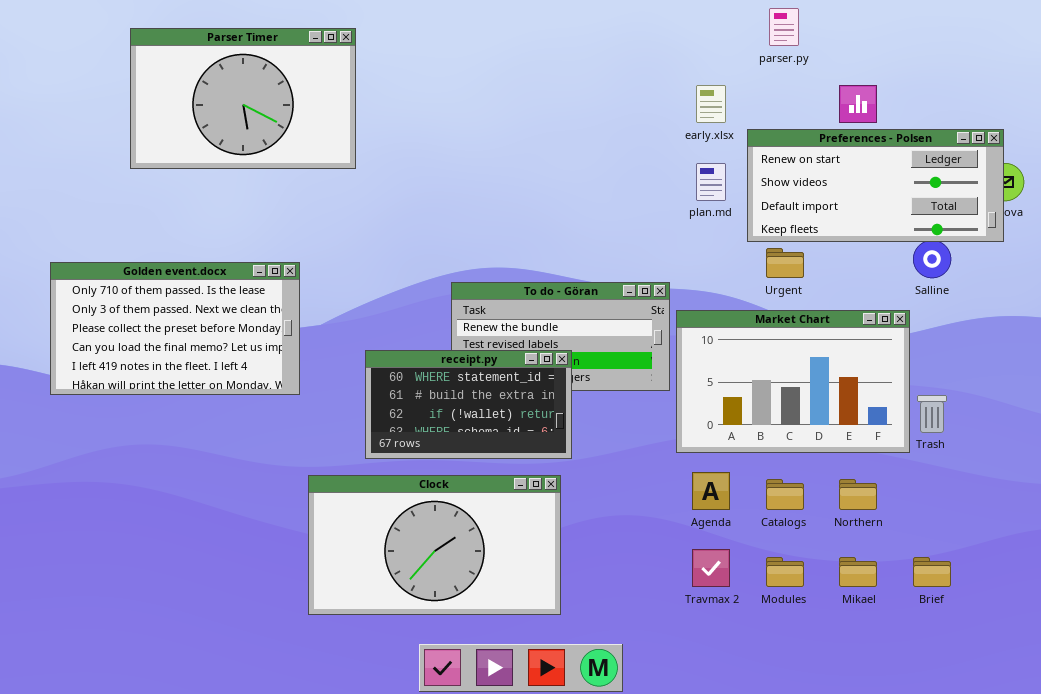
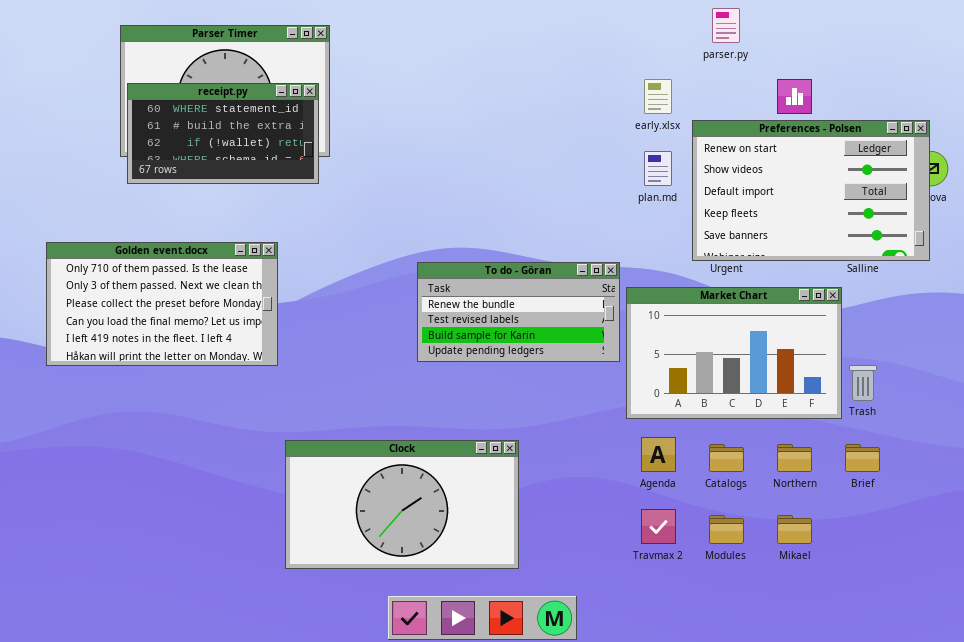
Preferences - Polsen: [747,129,1004,242] -> [692,120,930,261], resized
receipt.py: [365,350,572,459] -> [127,83,319,184], moved
Brief: [913,557,951,587] -> [845,444,880,472], moved

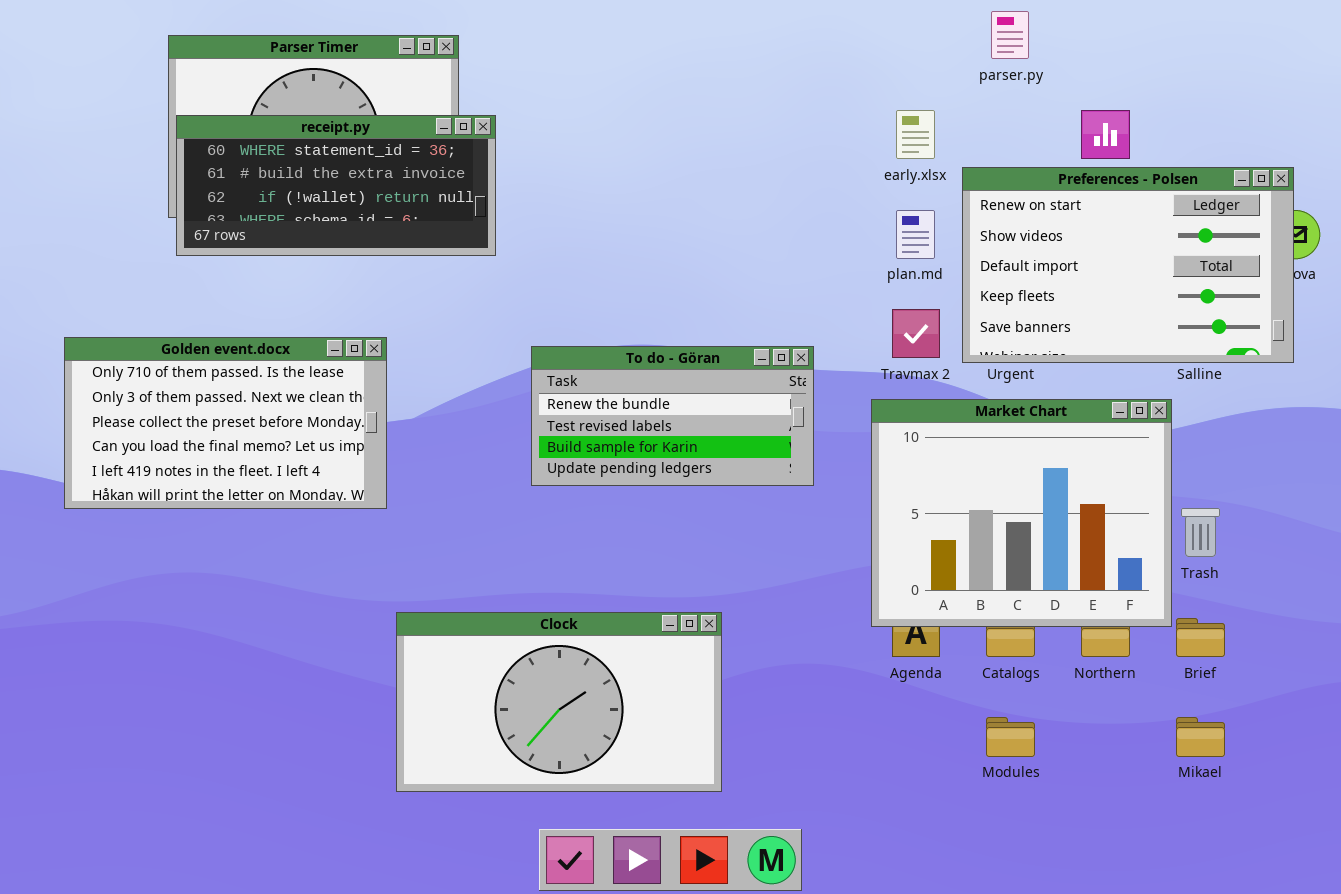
receipt.py: [127,83,319,184] -> [176,115,496,256], resized
To do - Göran: [417,262,620,362] -> [531,346,814,486], moved
Market Chart: [626,287,842,419] -> [871,399,1172,627], resized
Travmax 2: [641,509,676,544] -> [892,309,940,358], moved
Mikael: [777,515,812,544] -> [1176,717,1225,757], moved

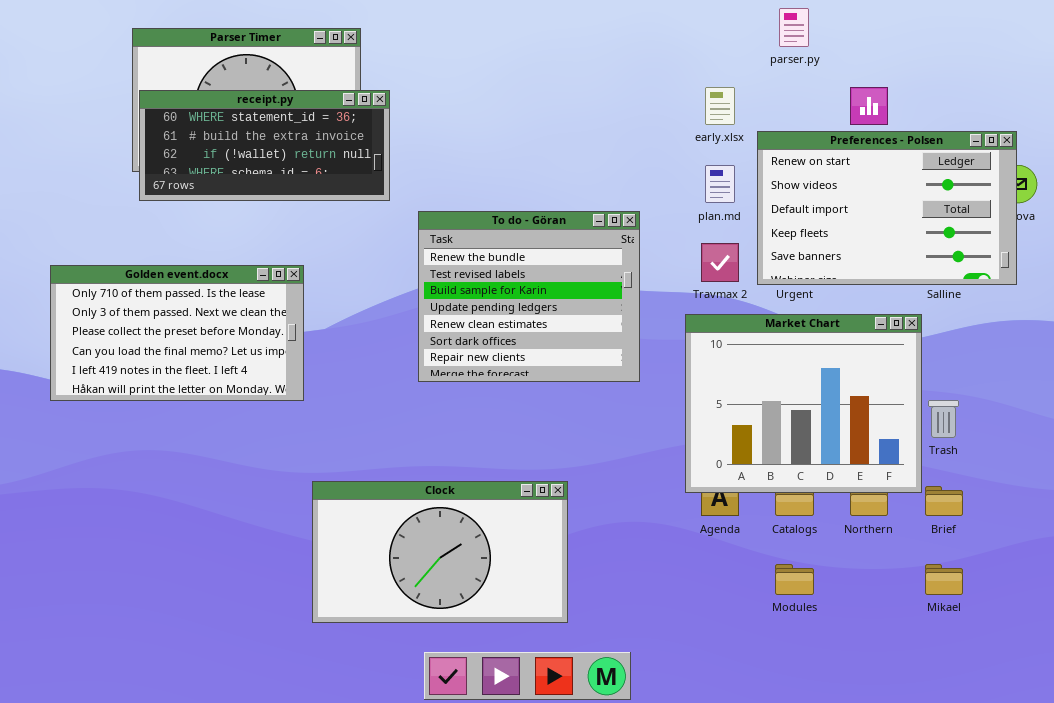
To do - Göran: [531,346,814,486] -> [418,211,640,382], resized

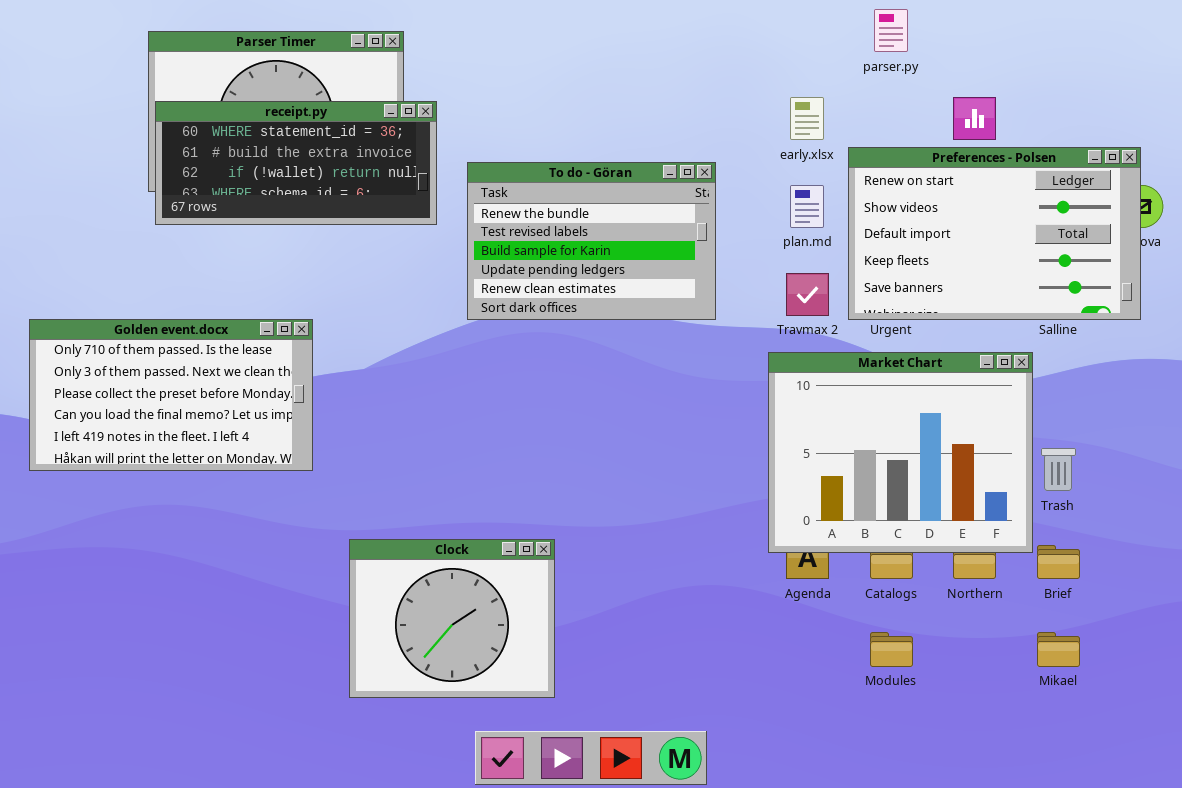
To do - Göran: [418,211,640,382] -> [467,162,716,320], moved, resized
Golden event.docx: [50,265,304,401] -> [29,319,313,471], moved
Clock: [312,481,568,623] -> [349,539,555,698], resized

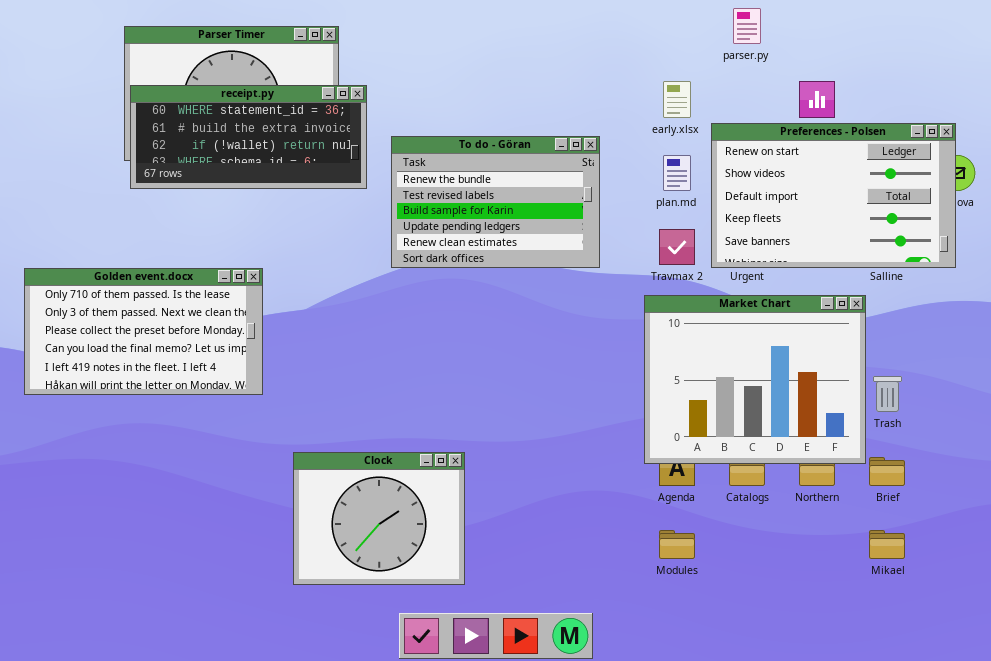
Modules: [870,632,913,667] -> [659,530,695,559], moved

